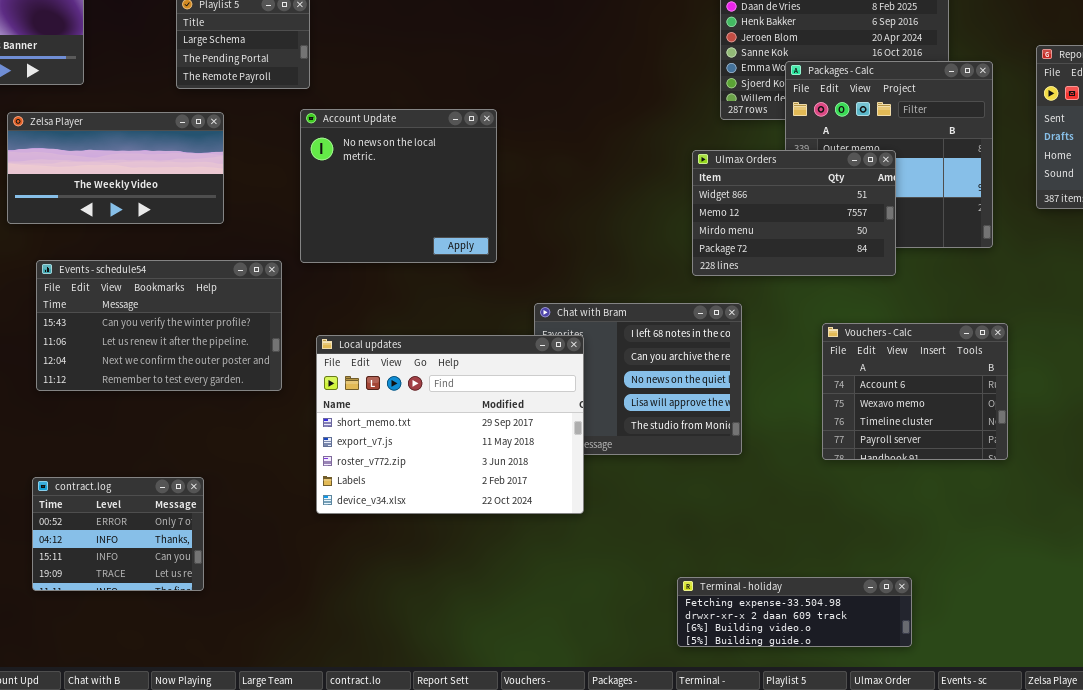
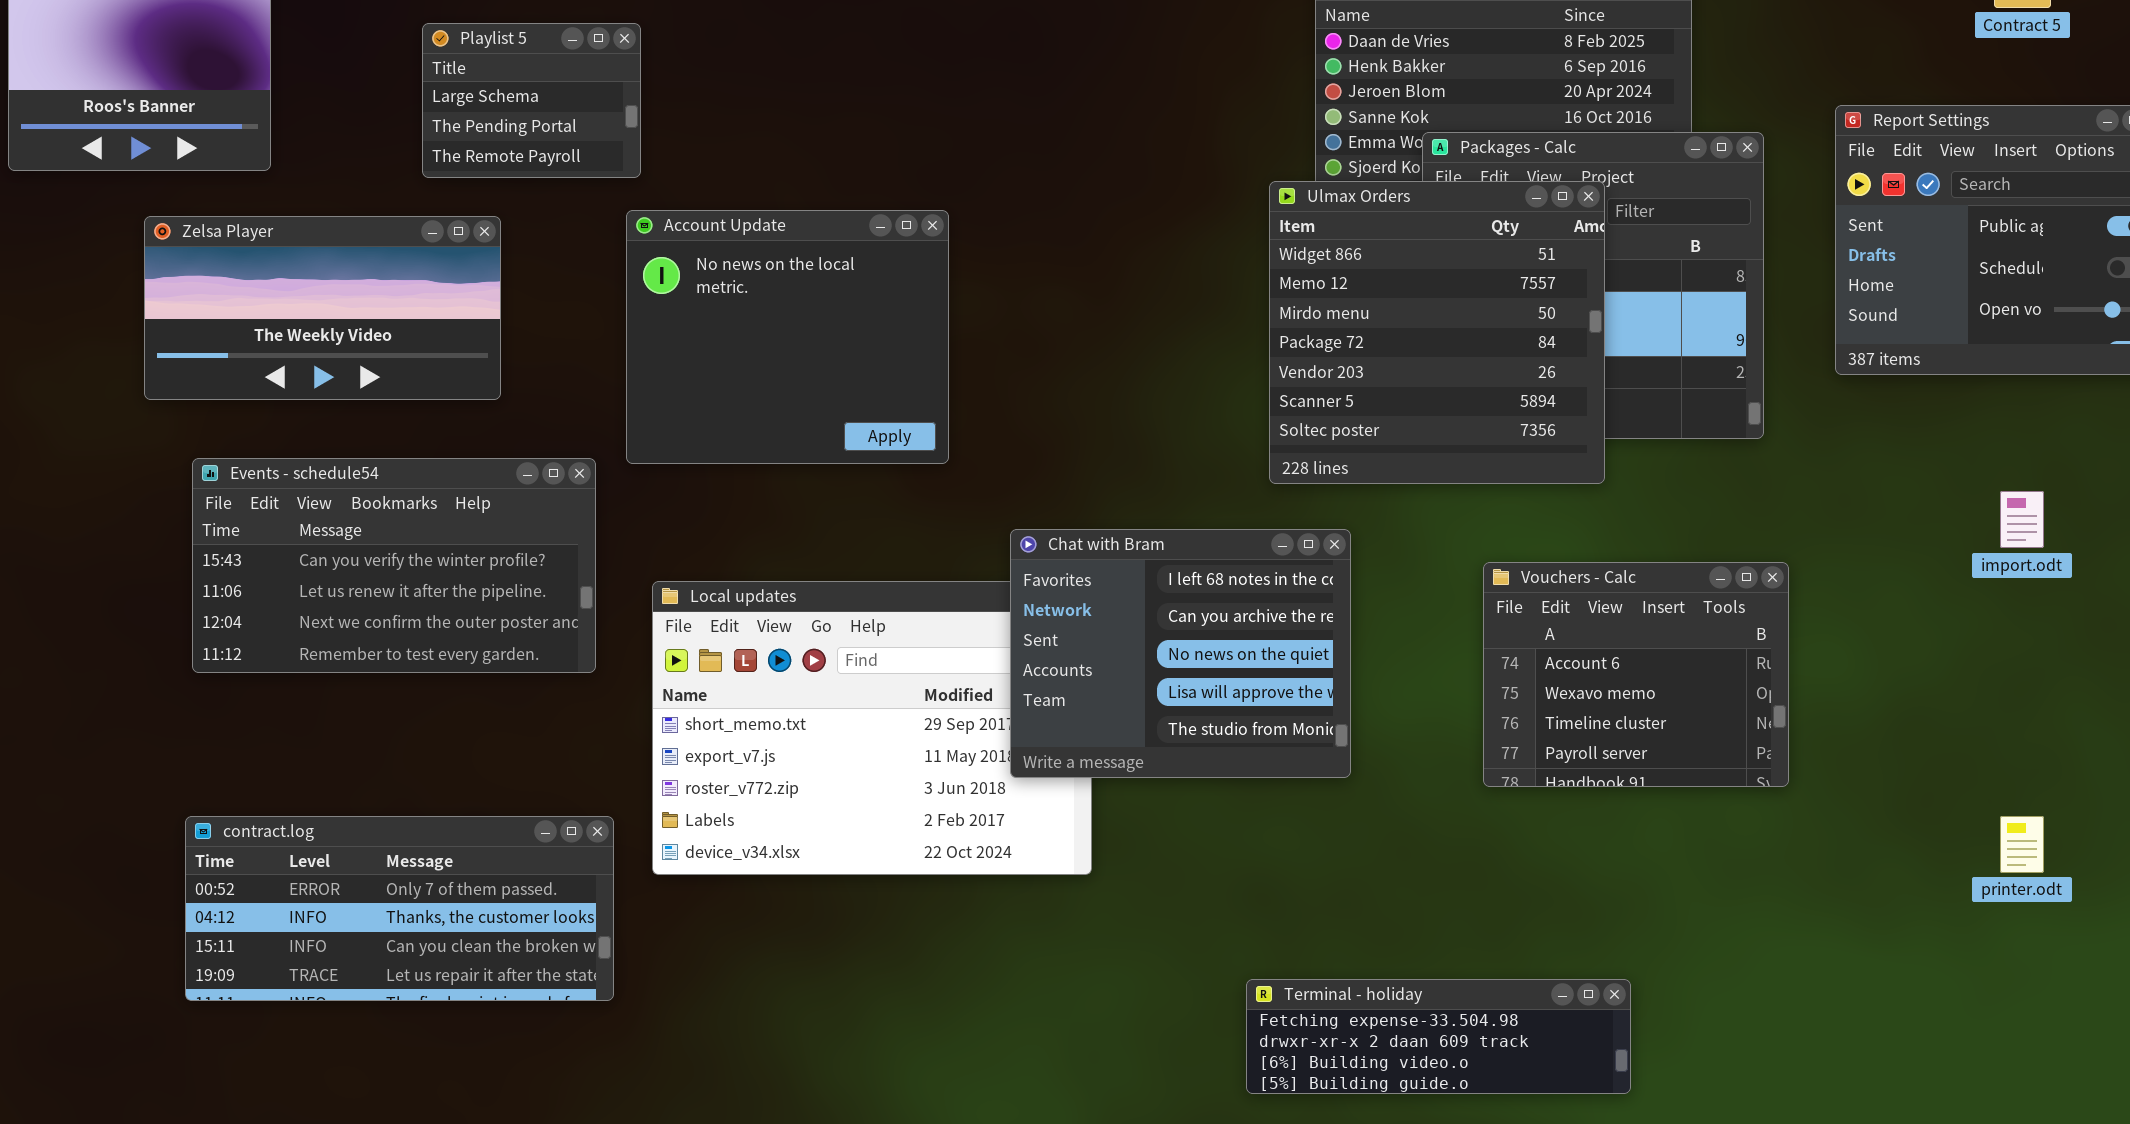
Ulmax Orders: [692,150,896,276] -> [1269,181,1605,484], resized
Chat with Bram: [534,303,742,455] -> [1010,529,1351,778], raised
contract.log: [32,477,204,591] -> [185,816,614,1001], resized

